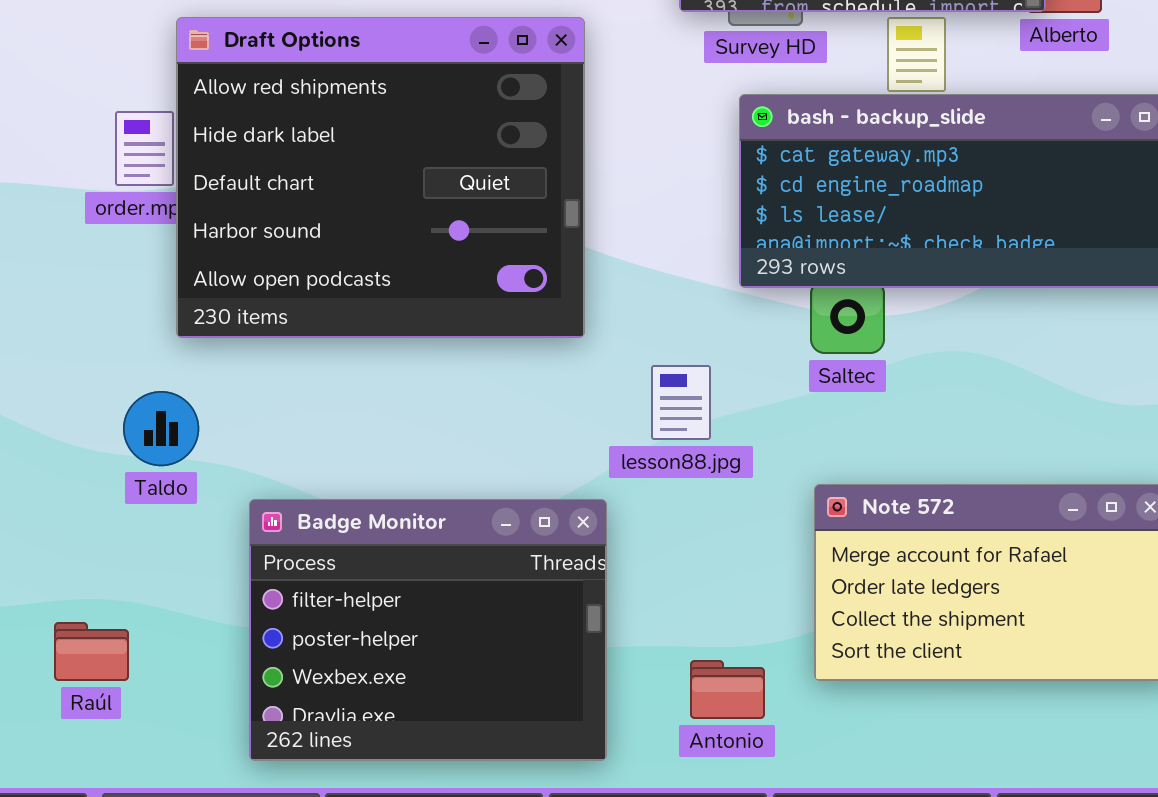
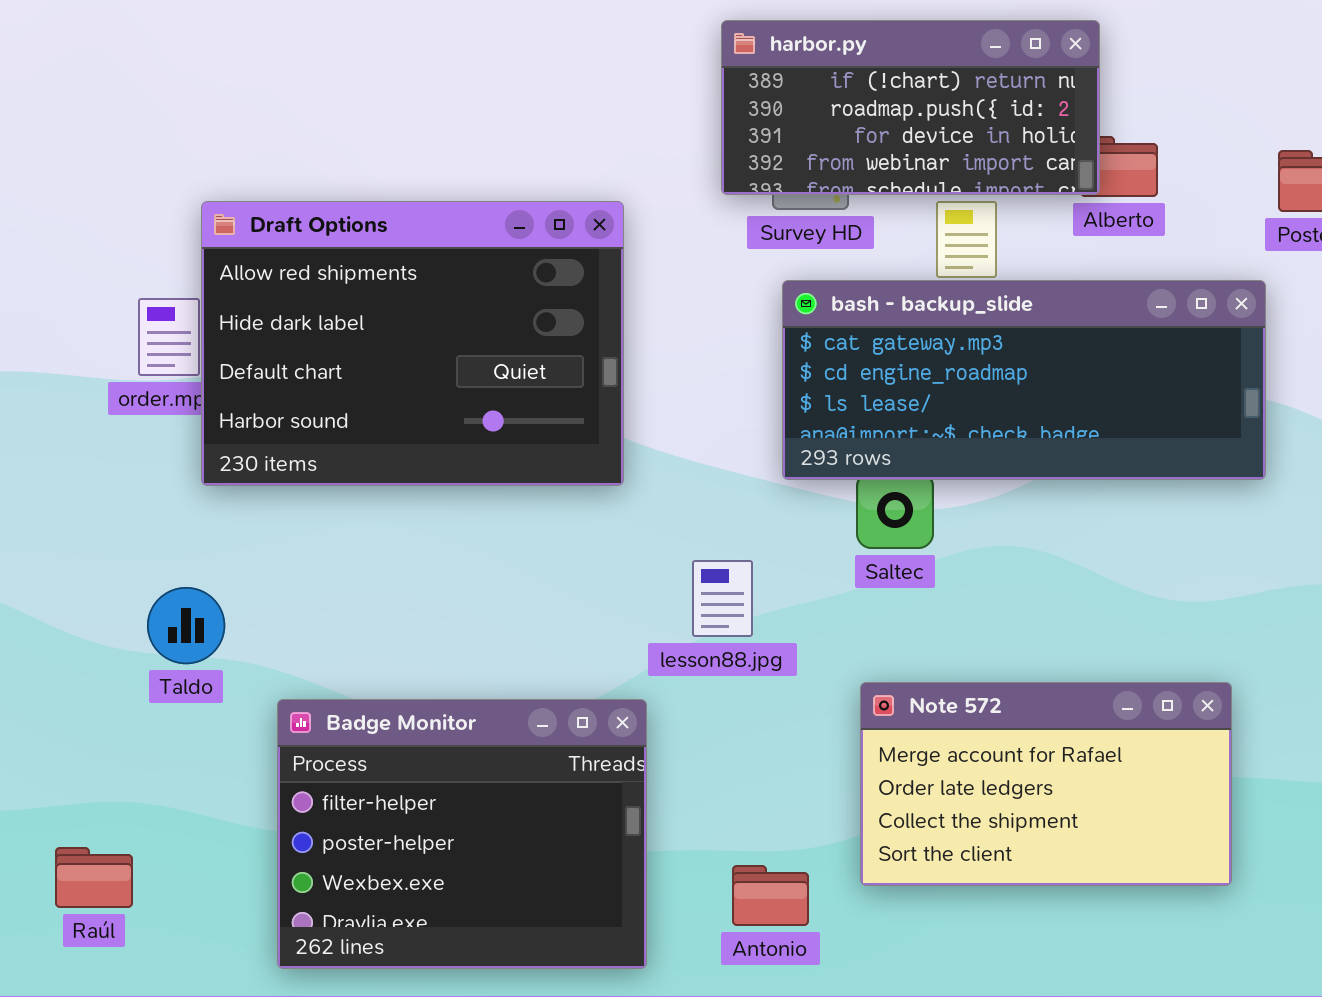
Draft Options: [176,17,585,338] -> [201,201,624,486], resized
Raúl: [54,622,129,681] -> [55,847,133,908], moved

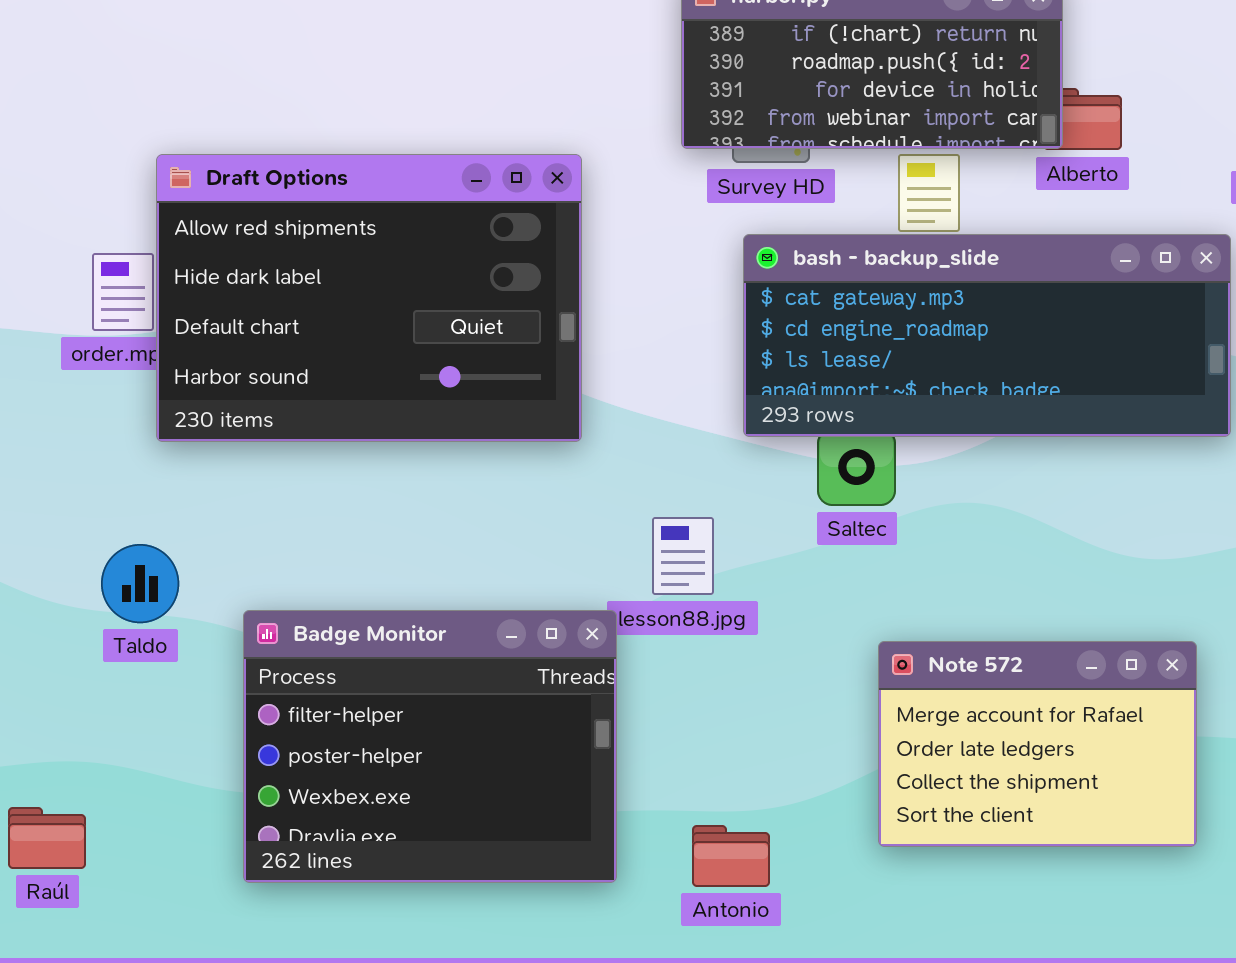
Note 572: [860,682,1232,886] -> [878,641,1197,847], resized
Badge Monitor: [277,699,647,969] -> [243,610,617,883], moved

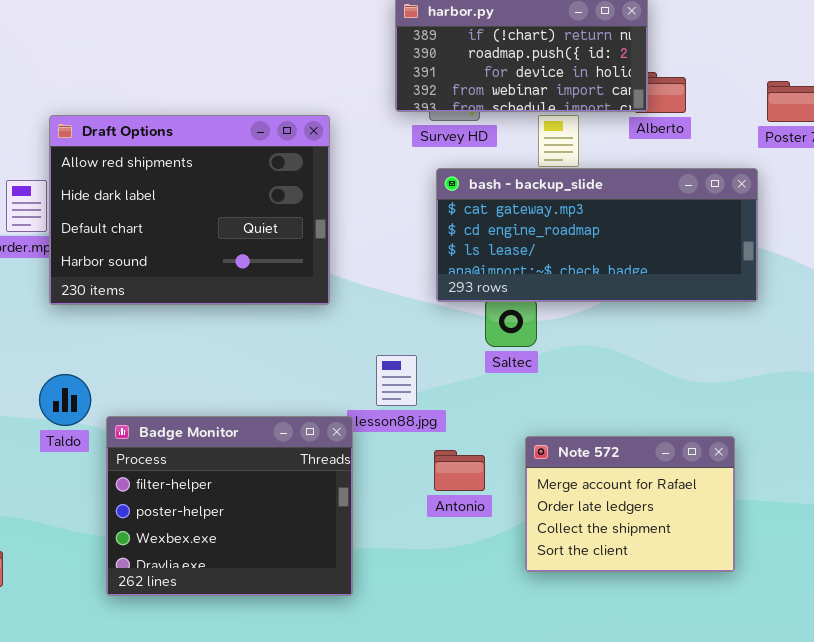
Taldo: [101,544,179,623] -> [39,374,91,426], moved
Antonio: [692,825,770,887] -> [434,450,485,491], moved

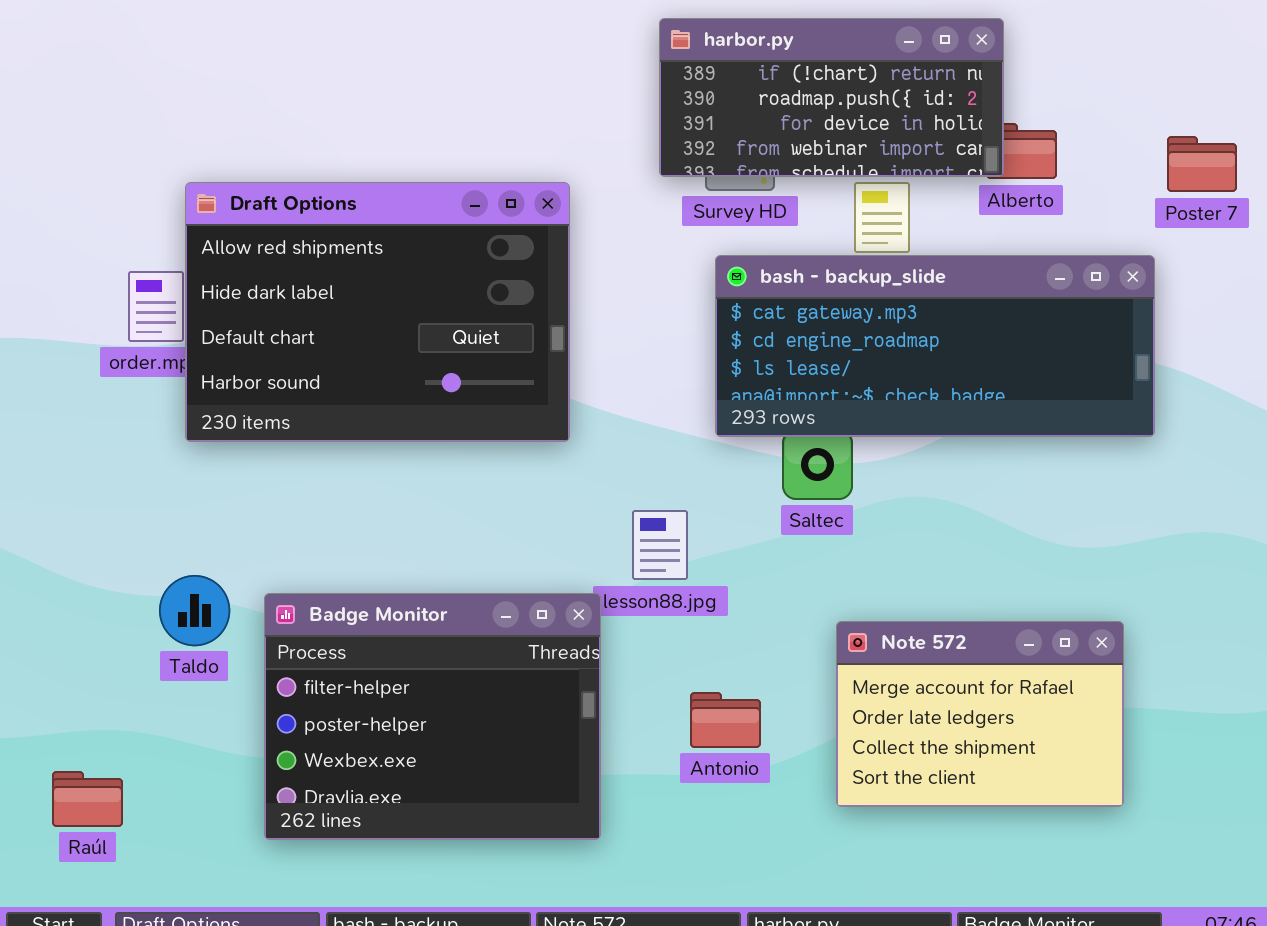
Taldo: [39,374,91,426] -> [159,575,230,646], moved
Antonio: [434,450,485,491] -> [690,692,761,748], moved

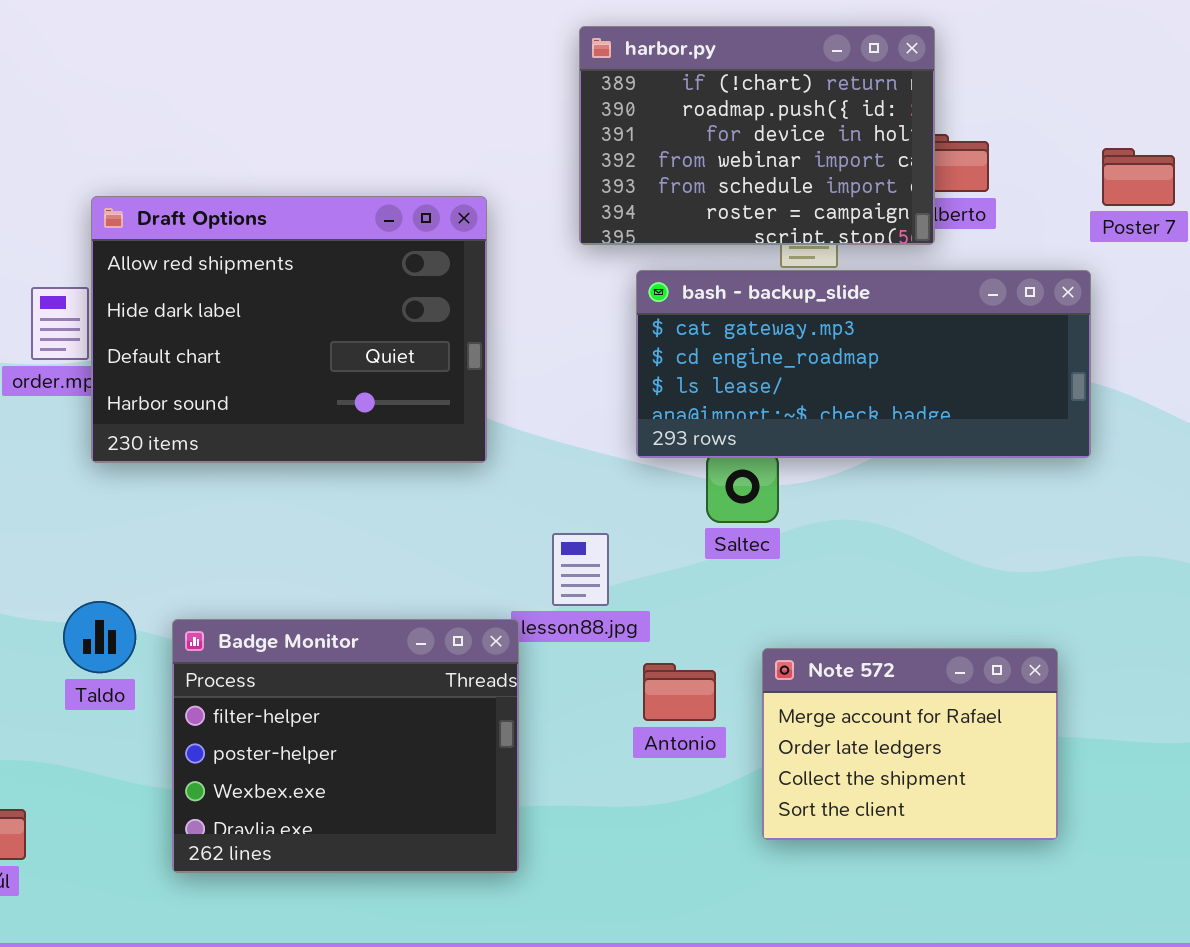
harbor.py: [659,18,1004,177] -> [579,26,935,245], resized
Antonio: [690,692,761,748] -> [643,663,716,721], moved

